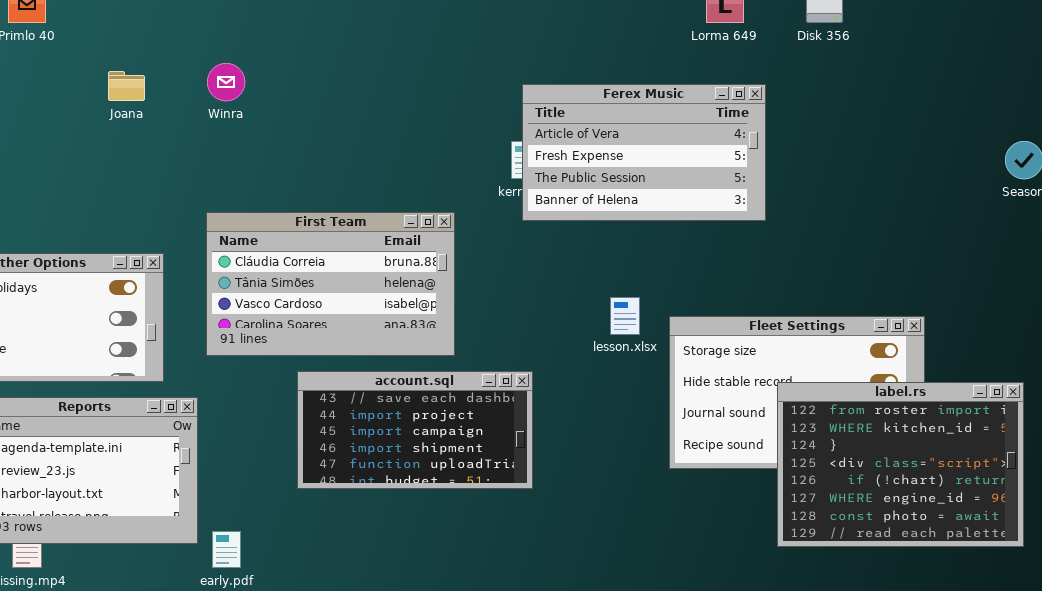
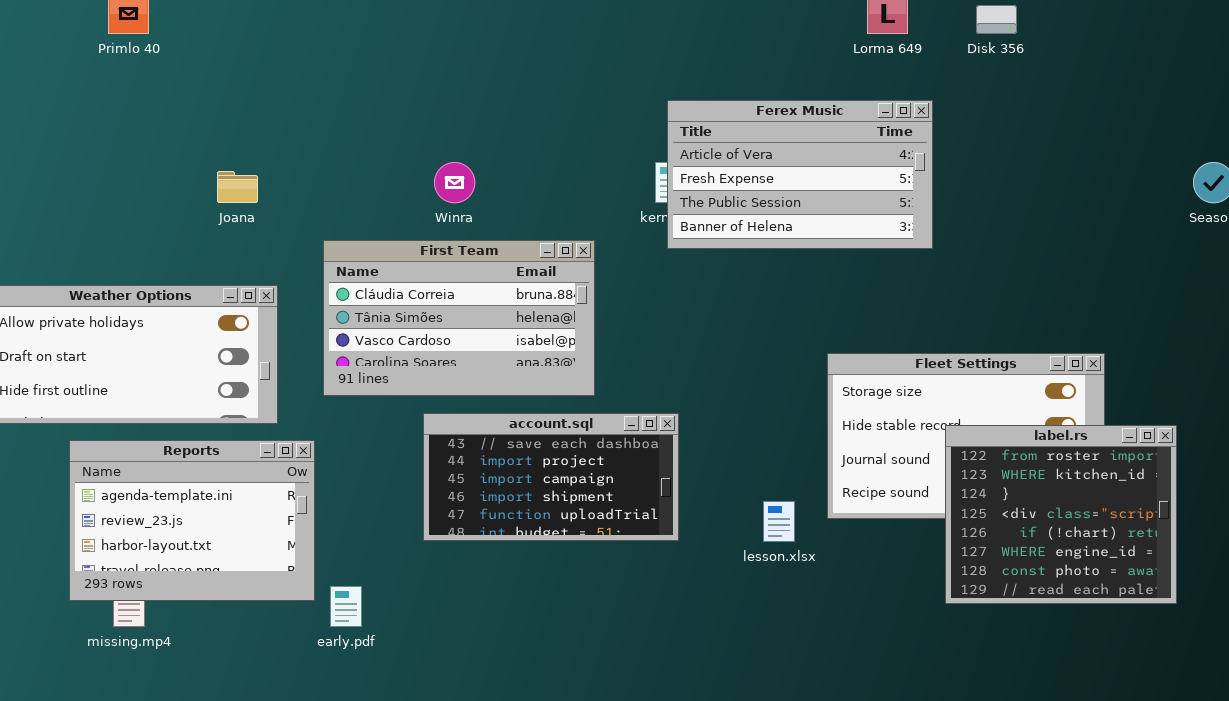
Winra: [207,63,245,101] -> [434,162,475,203], moved
Joana: [108,71,145,101] -> [217,171,258,203], moved
lesson.xlsx: [610,297,640,335] -> [763,501,795,542], moved
label.rs: [777,382,1024,547] -> [945,425,1177,604], resized

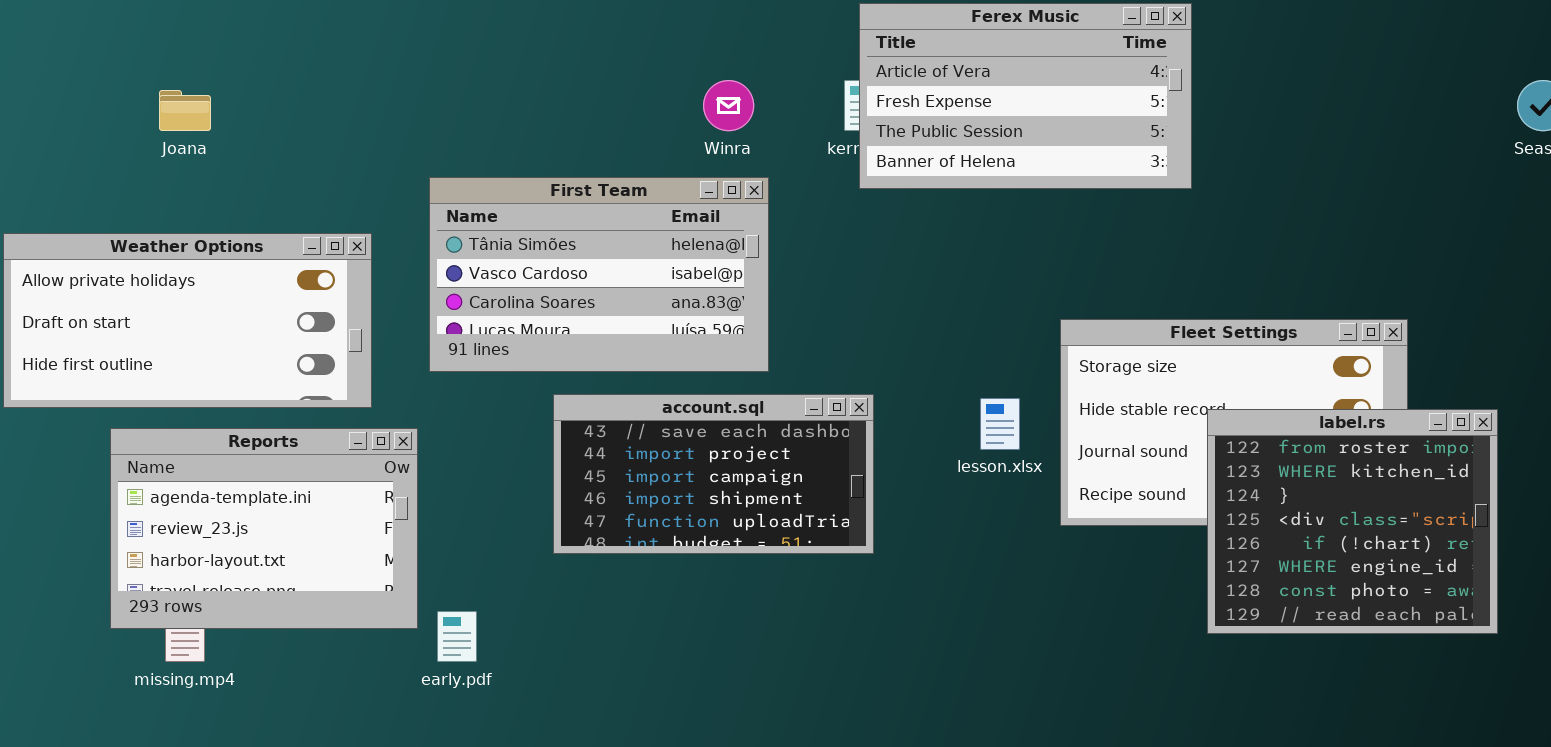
Winra: [434,162,475,203] -> [703,80,754,131], moved
Joana: [217,171,258,203] -> [159,90,211,131], moved
First Team: [323,240,595,396] -> [429,177,769,372], scrolled down 1 row
lesson.xlsx: [763,501,795,542] -> [980,398,1020,450], moved

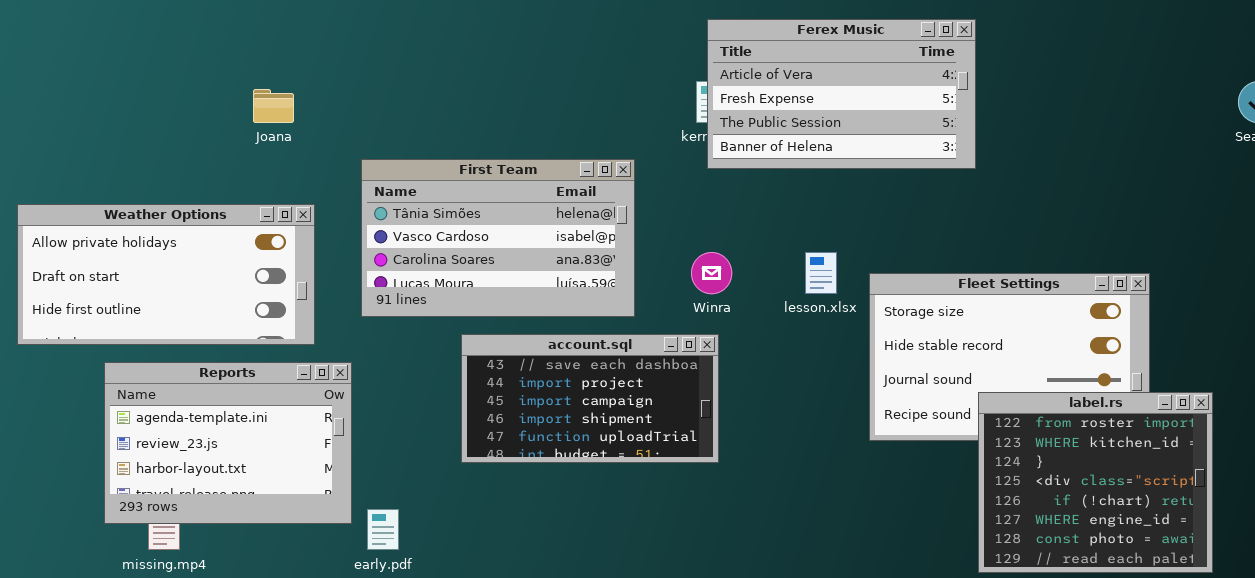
Winra: [703,80,754,131] -> [691,252,732,294], moved
Joana: [159,90,211,131] -> [253,89,294,123], moved
lesson.xlsx: [980,398,1020,450] -> [805,252,837,294], moved
label.rs: [1207,409,1498,634] -> [978,392,1213,573], moved

